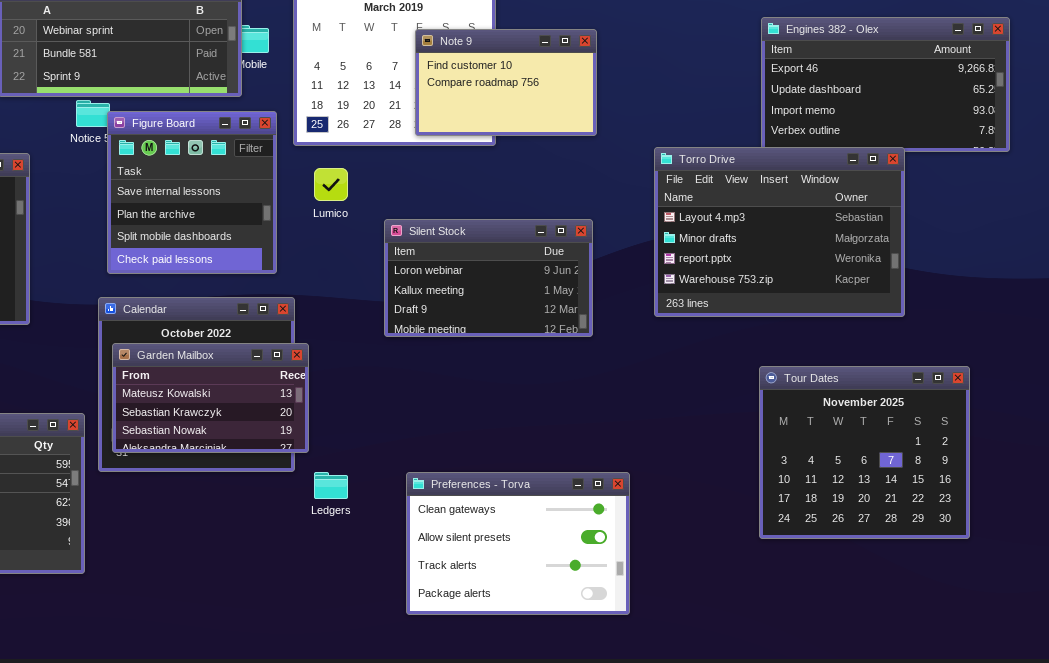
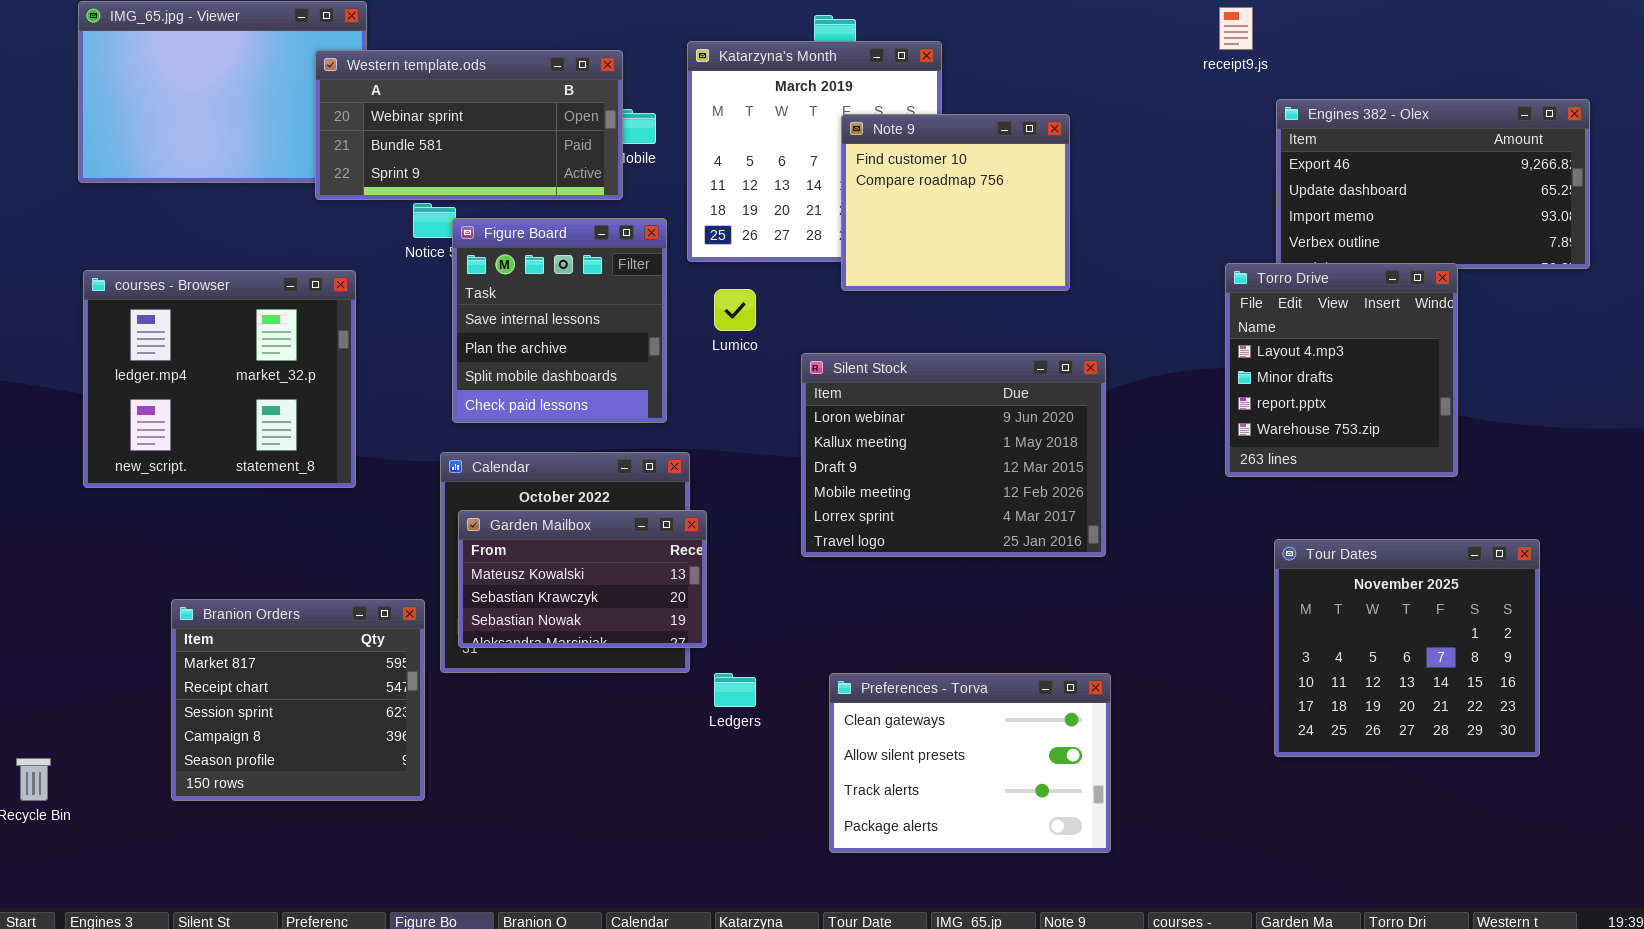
Note 9: [415,29,597,136] -> [841,114,1070,291], resized
Torro Drive: [654,147,905,317] -> [1225,263,1458,477], resized
Silent Stock: [384,219,593,337] -> [801,353,1106,557], resized

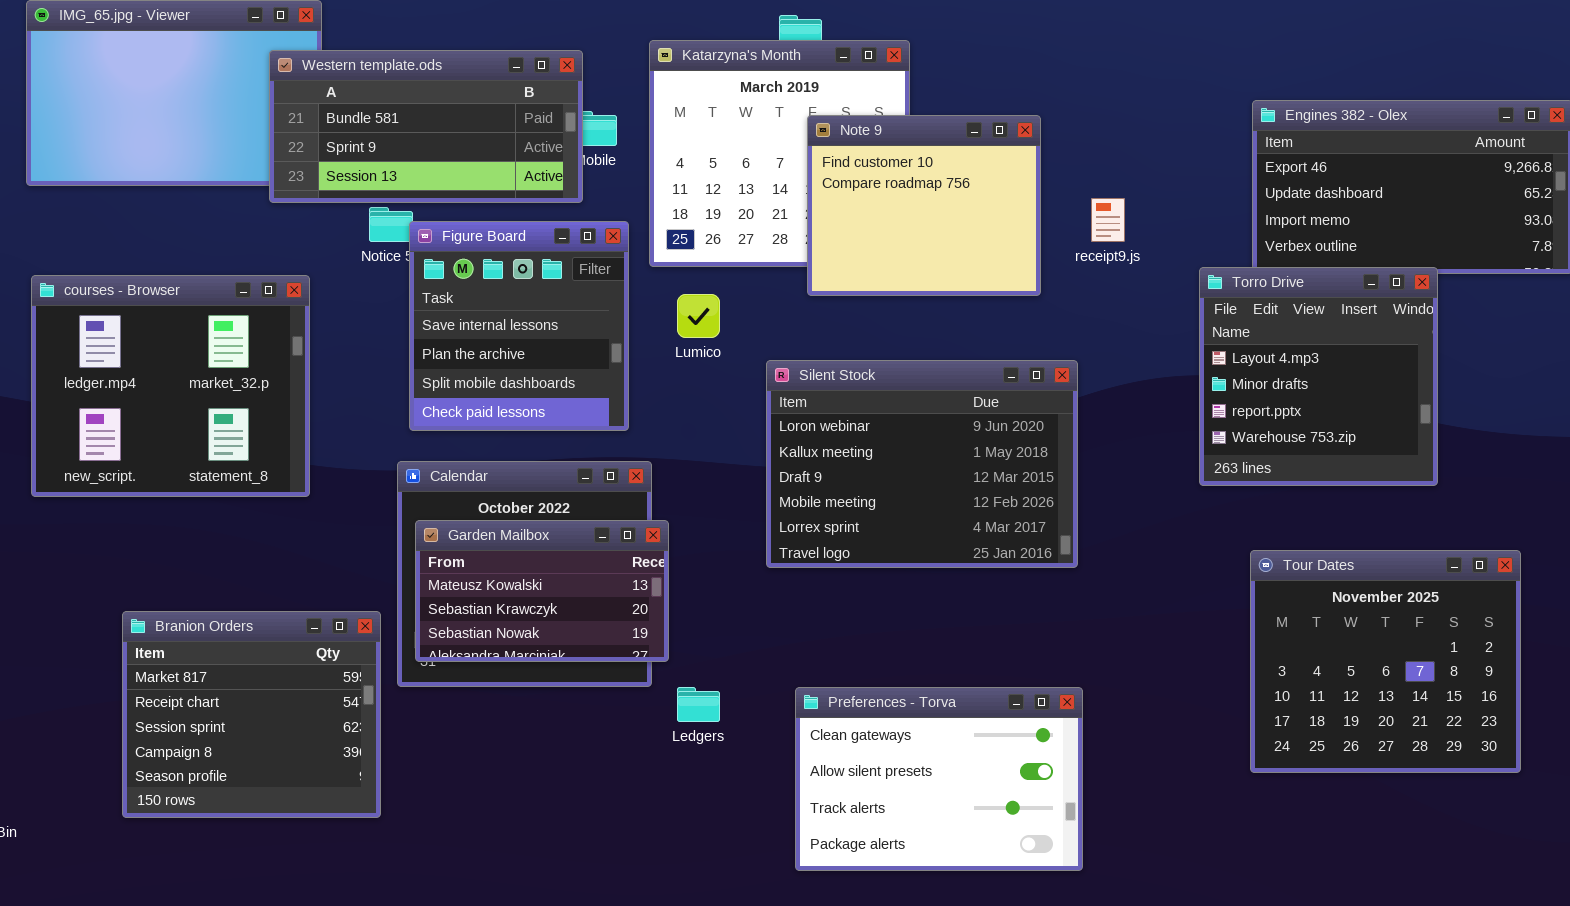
receipt9.js: [1219,7,1253,50] -> [1091,198,1125,242], moved
Western template.ods: [315,50,623,200] -> [269,50,583,203], scrolled down 1 row

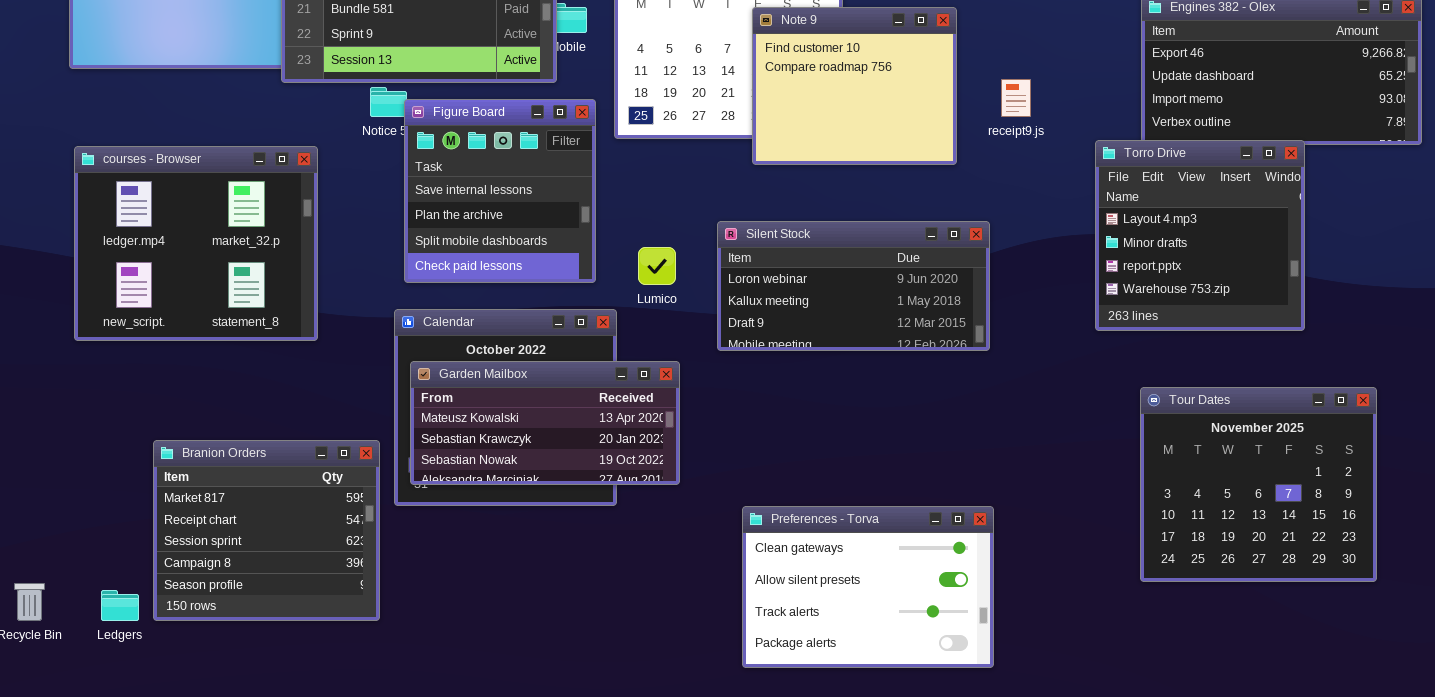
Lumico: [677,294,720,338] -> [638,247,676,285], moved
Silent Stock: [766,360,1078,568] -> [717,221,990,351], resized
Garden Mailbox: [415,520,669,662] -> [410,361,680,485], resized
Ledgers: [677,687,720,722] -> [101,590,139,621], moved

